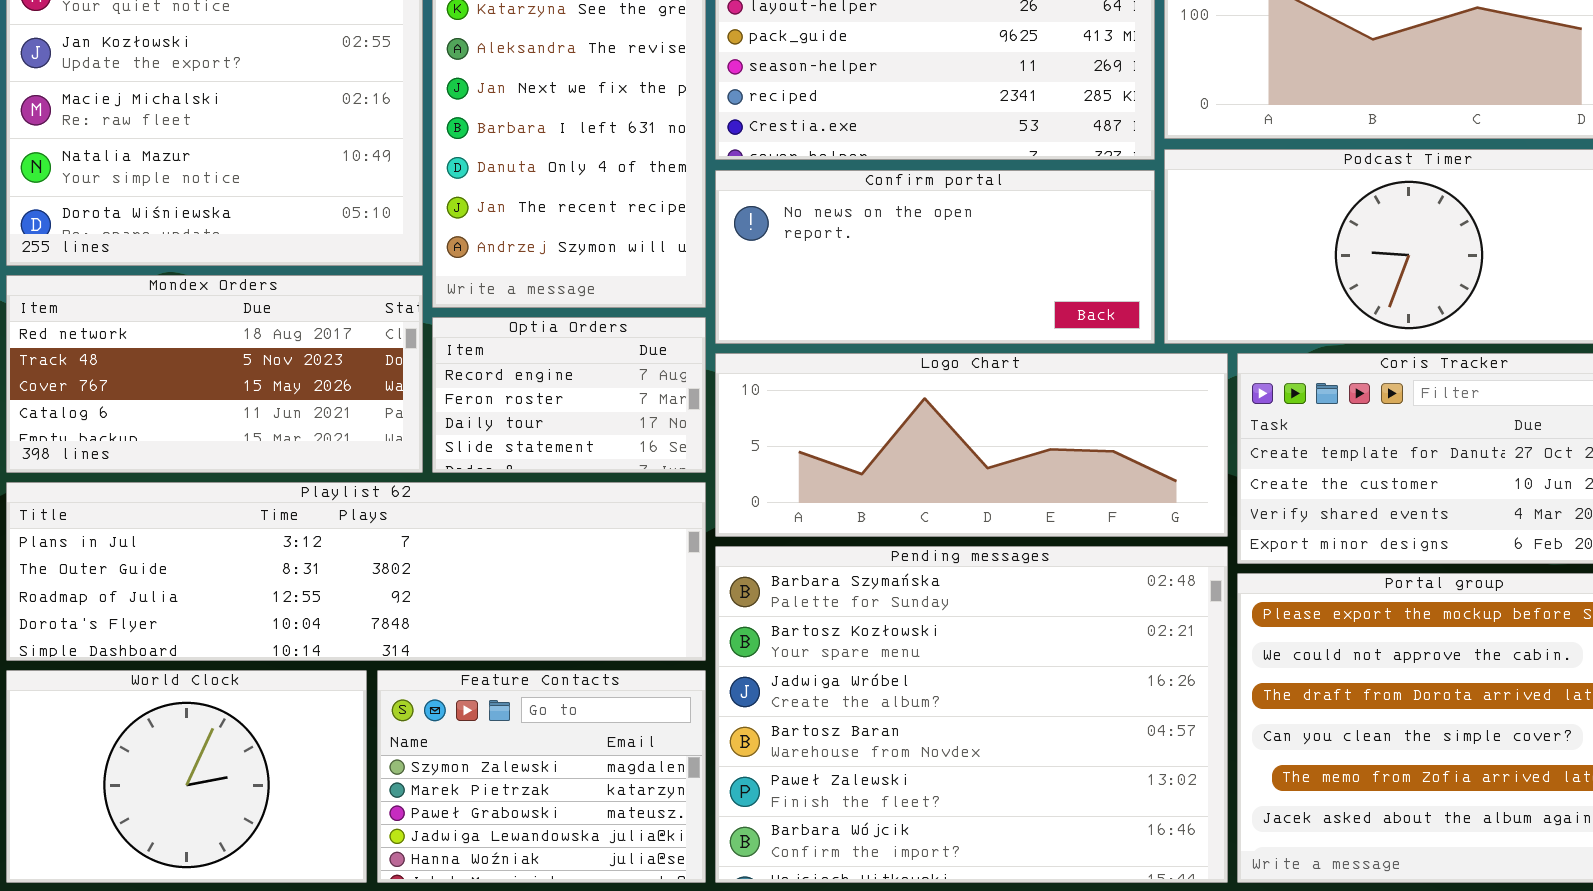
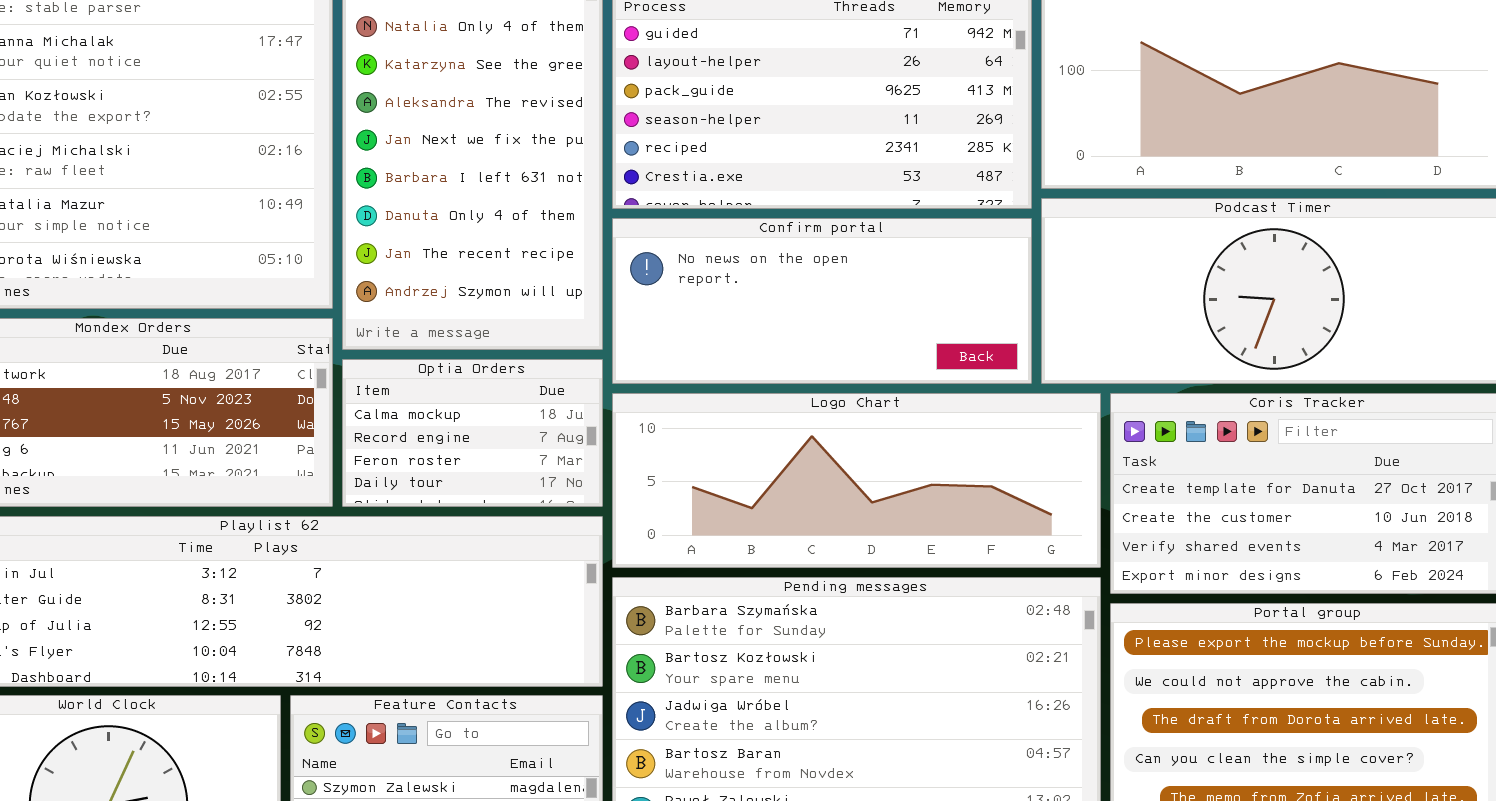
Optia Orders: [432,317,706,473] -> [342,359,603,507], scrolled up 1 row

